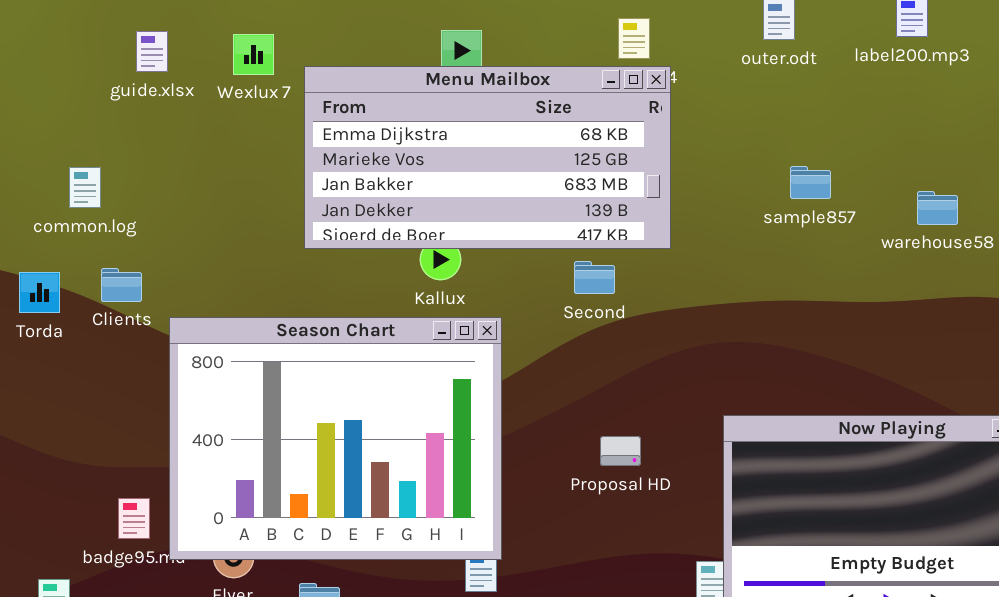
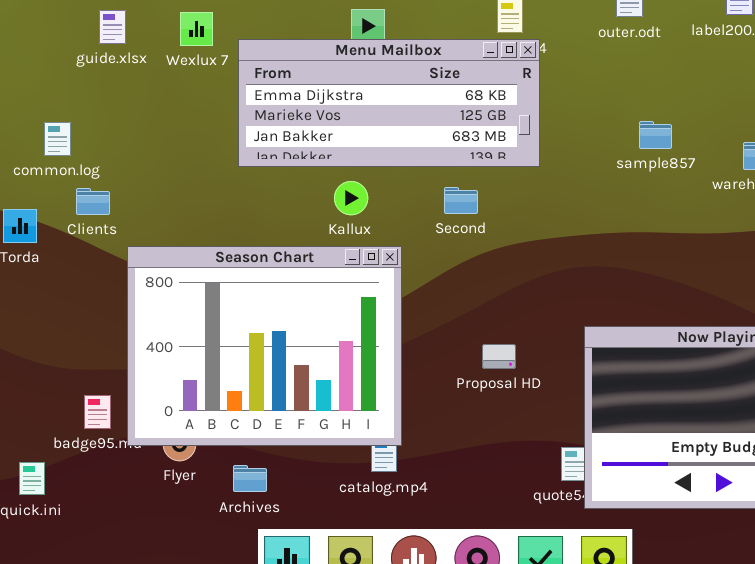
Menu Mailbox: [304,66,671,249] -> [238,39,540,167], resized
Second: [574,261,615,294] -> [444,187,478,214], moved
Clients: [101,268,142,302] -> [76,188,110,215], moved

